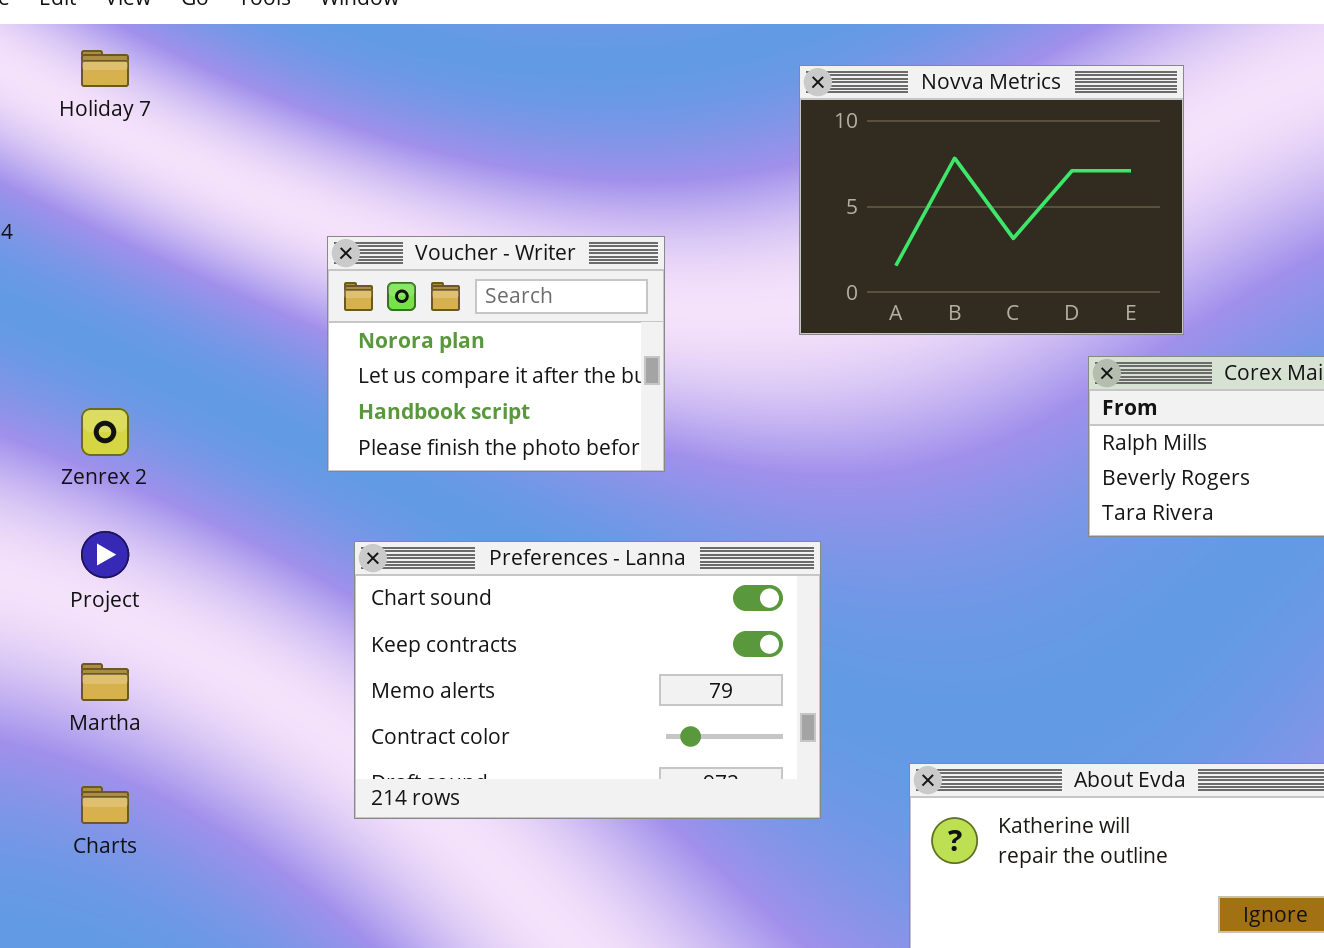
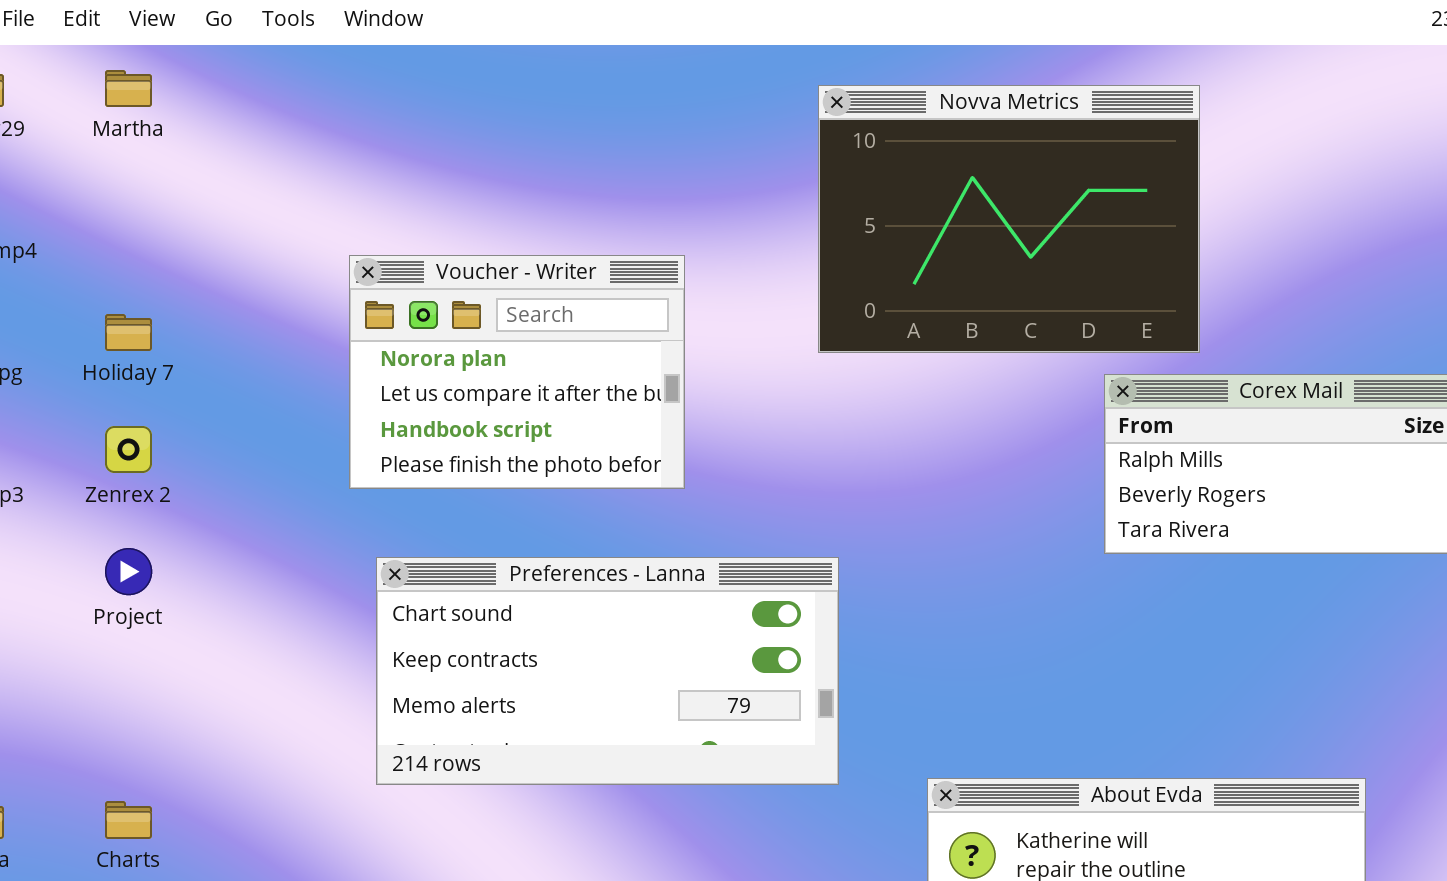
Holiday 7: [81,50,129,87] -> [105,314,152,351], moved
Preferences - Lanna: [354,541,821,819] -> [376,557,839,785], resized
Martha: [81,663,129,701] -> [105,70,152,107], moved

